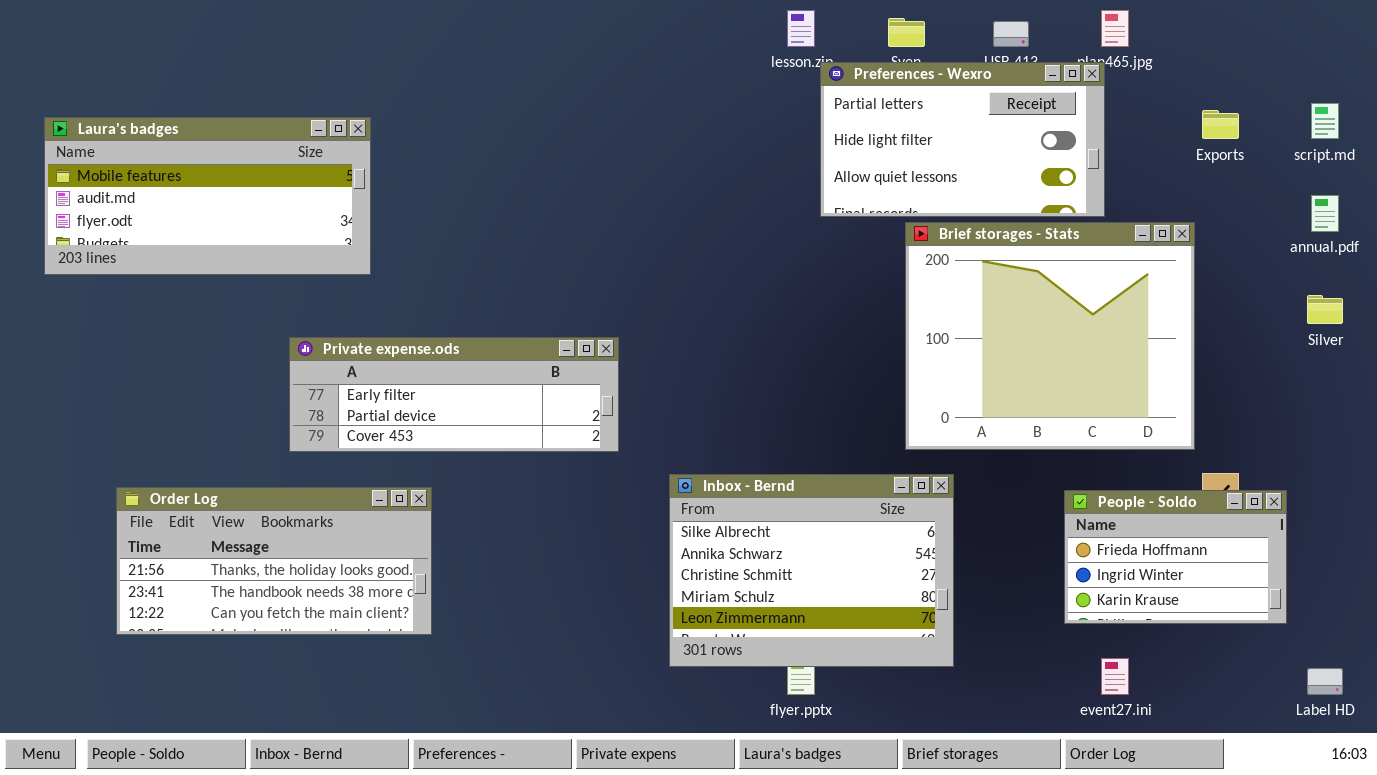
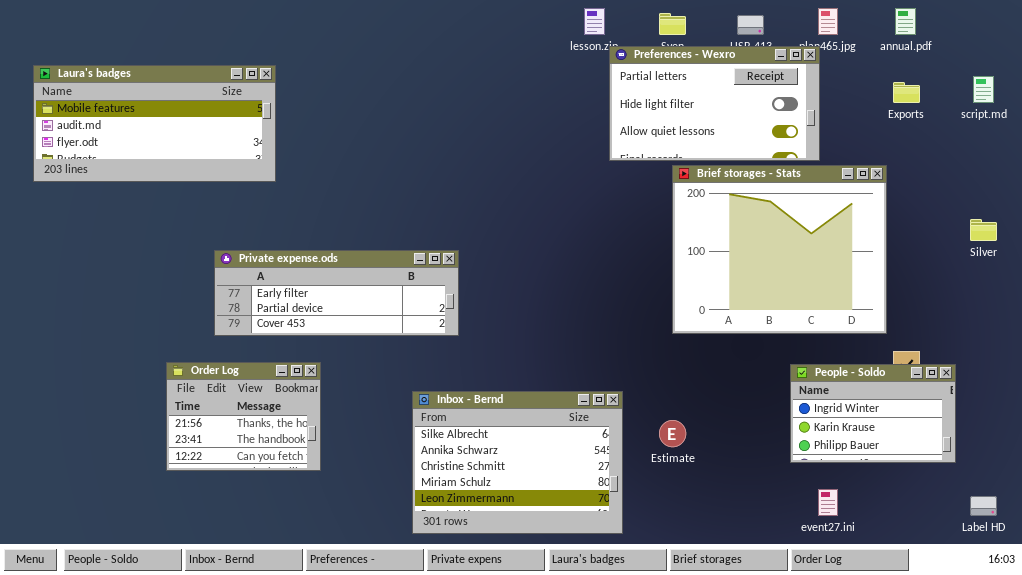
Laura's badges: [44,117,371,275] -> [33,65,276,182], moved
annual.pdf: [1311,195,1339,232] -> [895,8,916,35], moved
Inbox - Bernd: [669,474,954,667] -> [412,391,623,534], moved
Order Log: [116,487,432,635] -> [166,362,321,471], resized
People - Soldo: [1064,490,1287,624] -> [790,364,956,463], scrolled down 1 row

